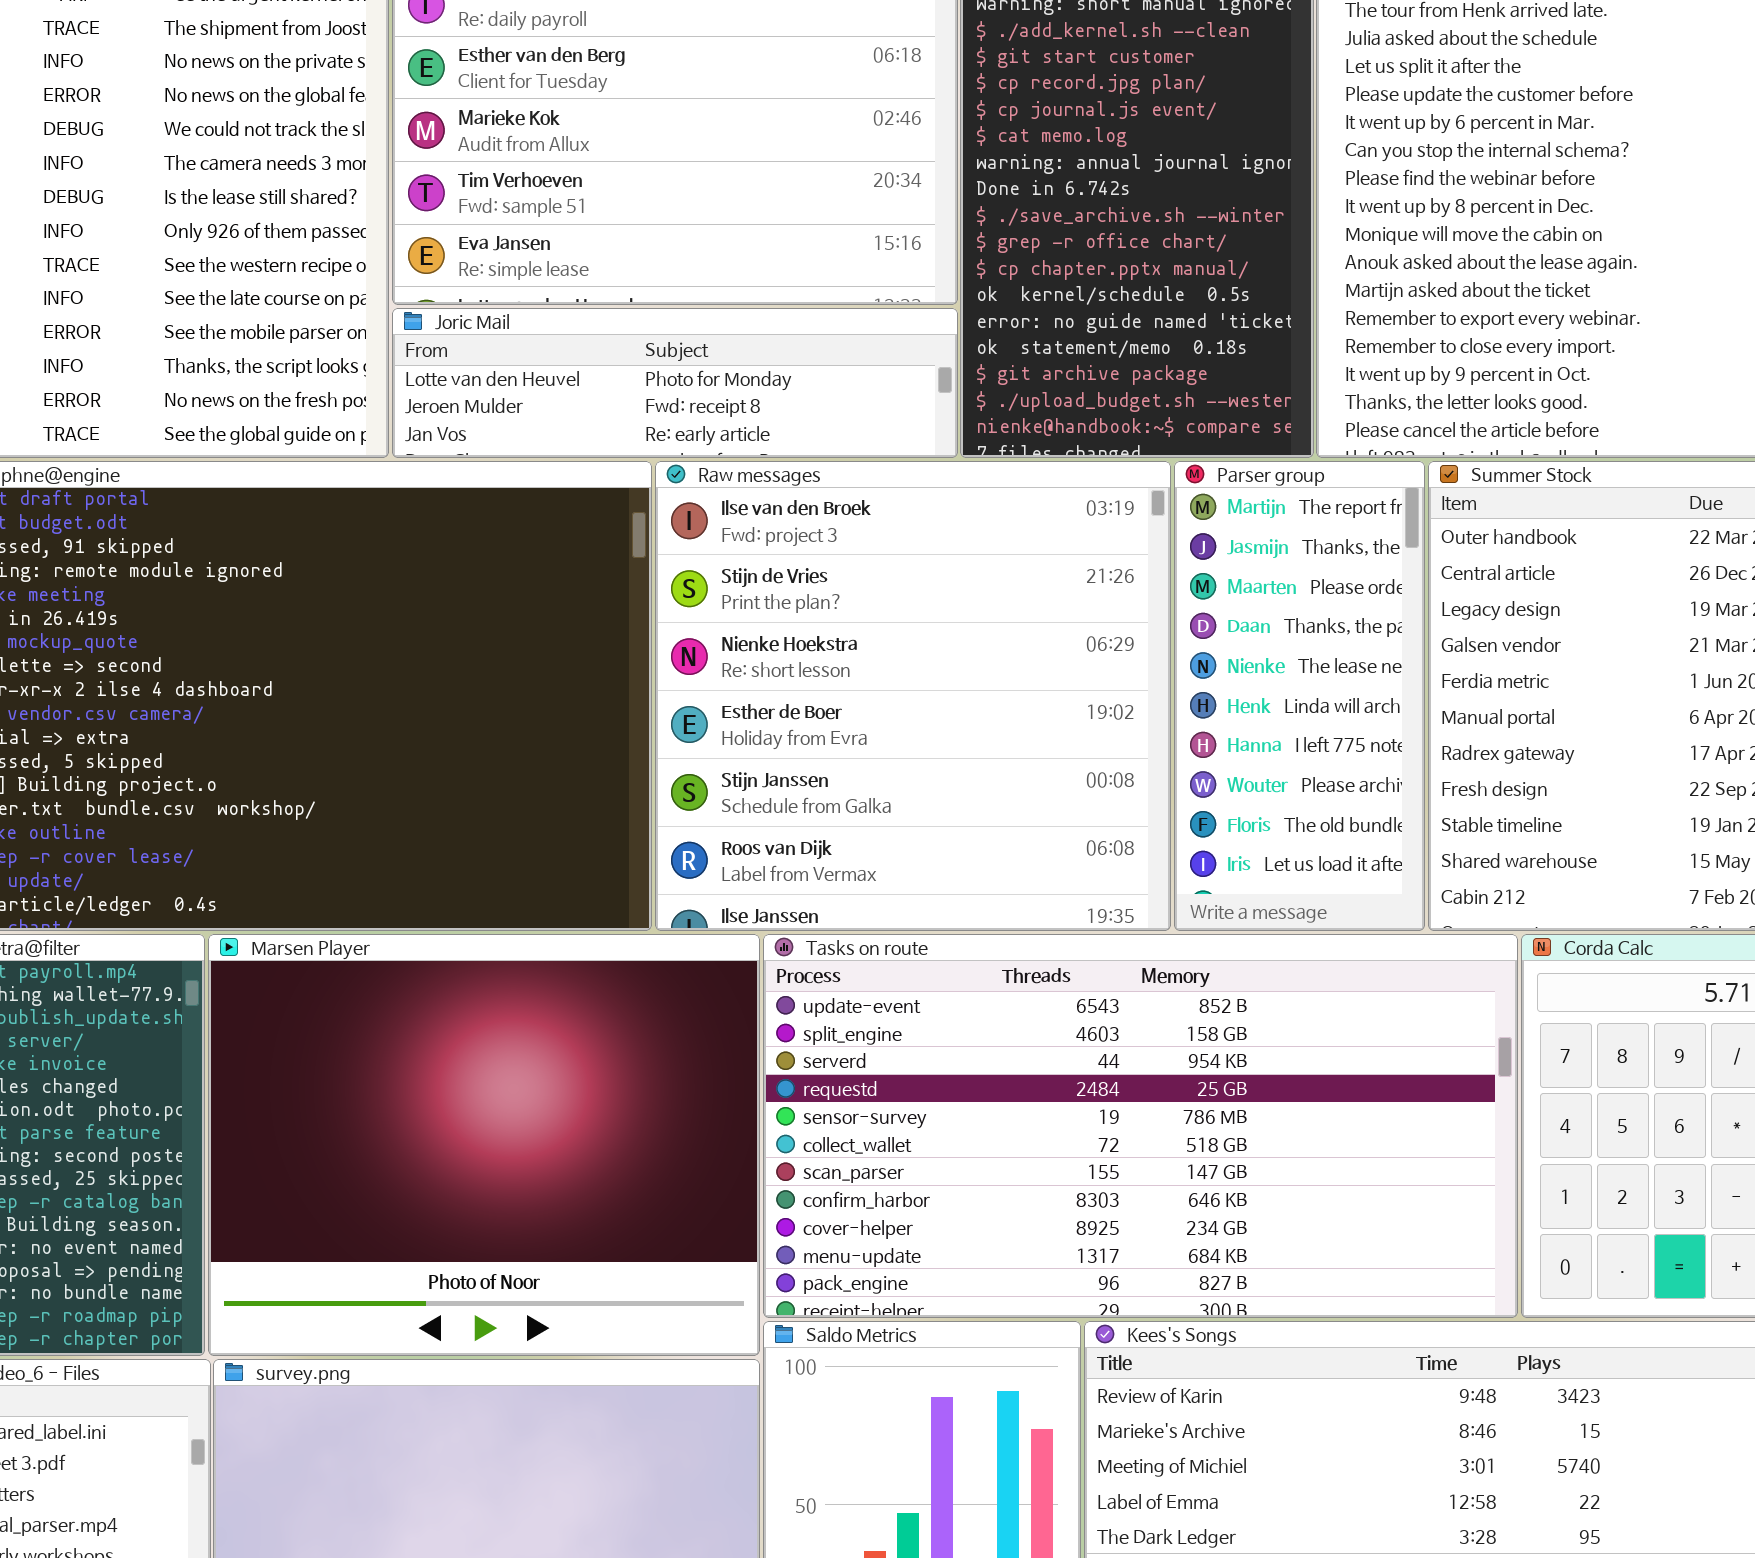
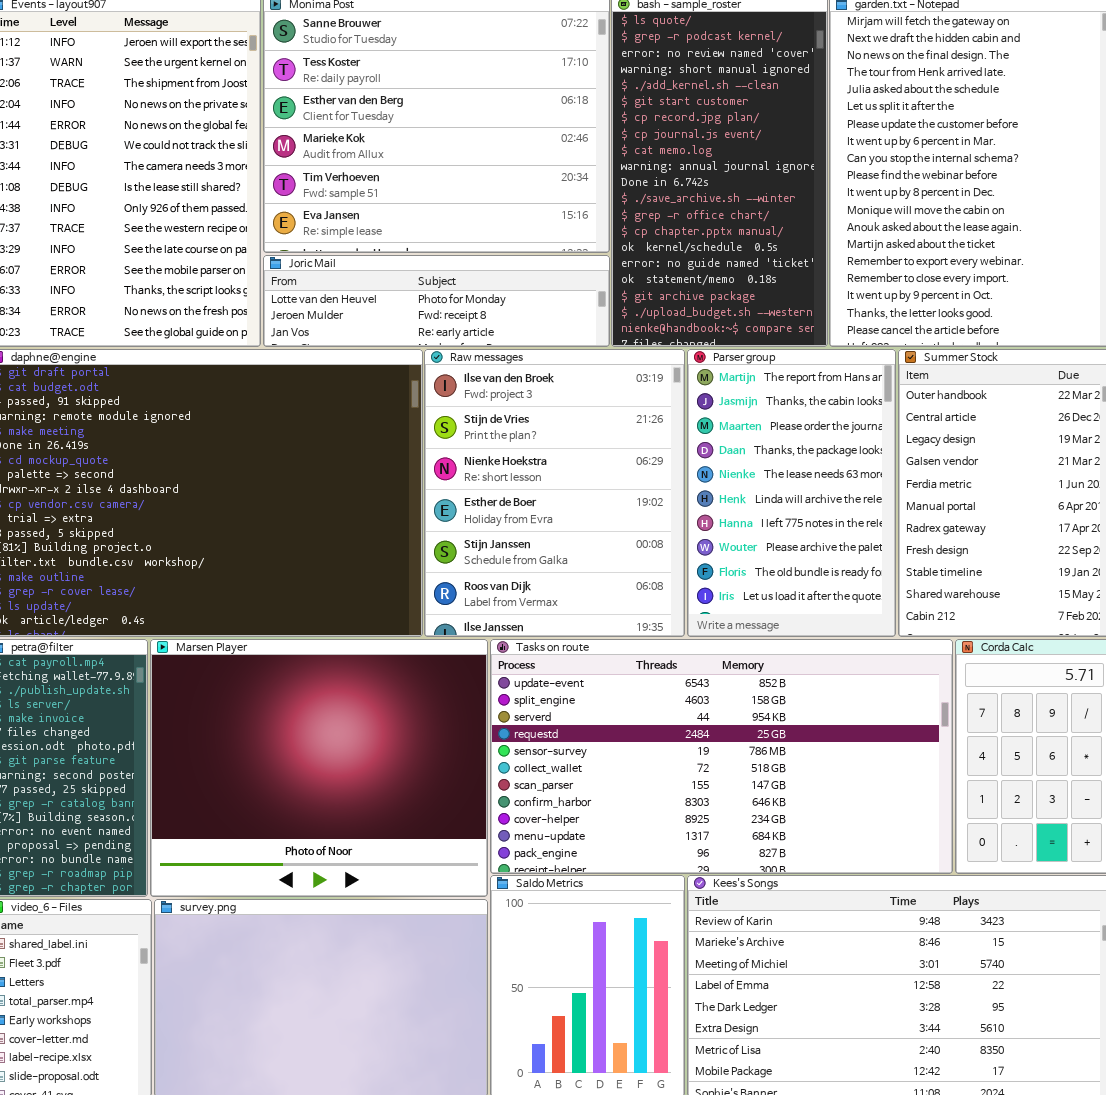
Raw messages: [655,461,1171,931] -> [424,349,685,637], resized
Parser group: [1174,461,1425,931] -> [687,349,896,637], resized

